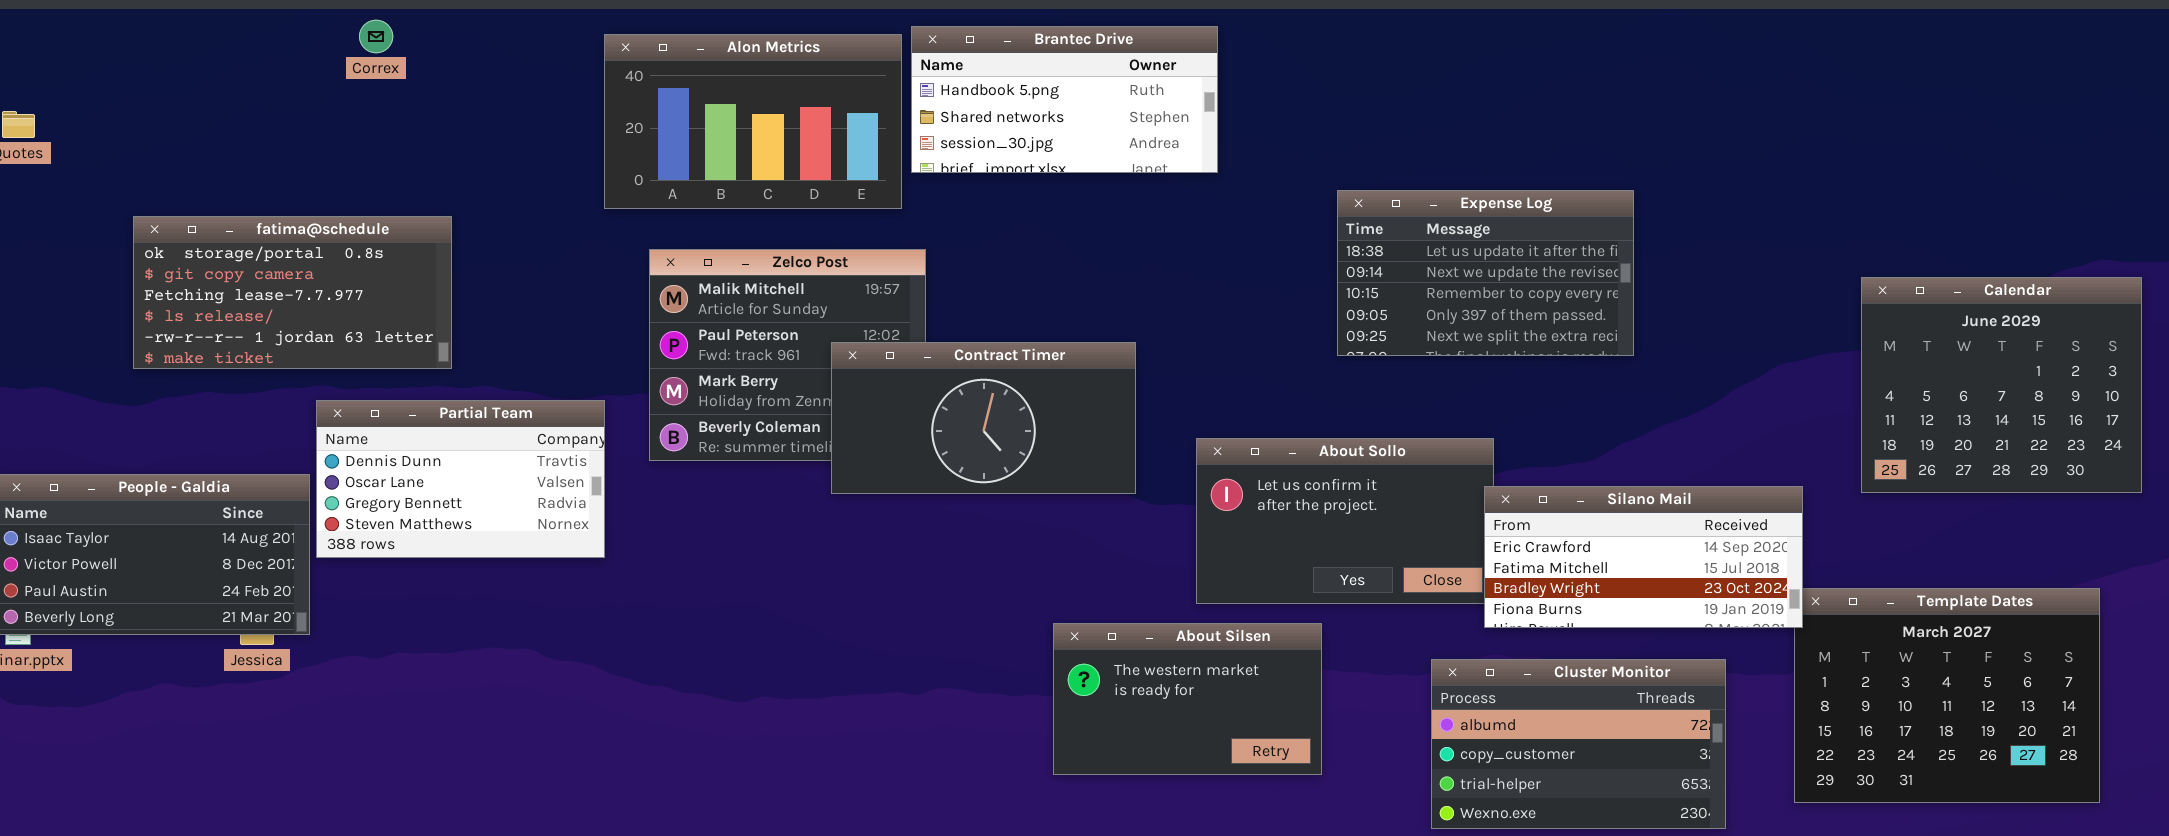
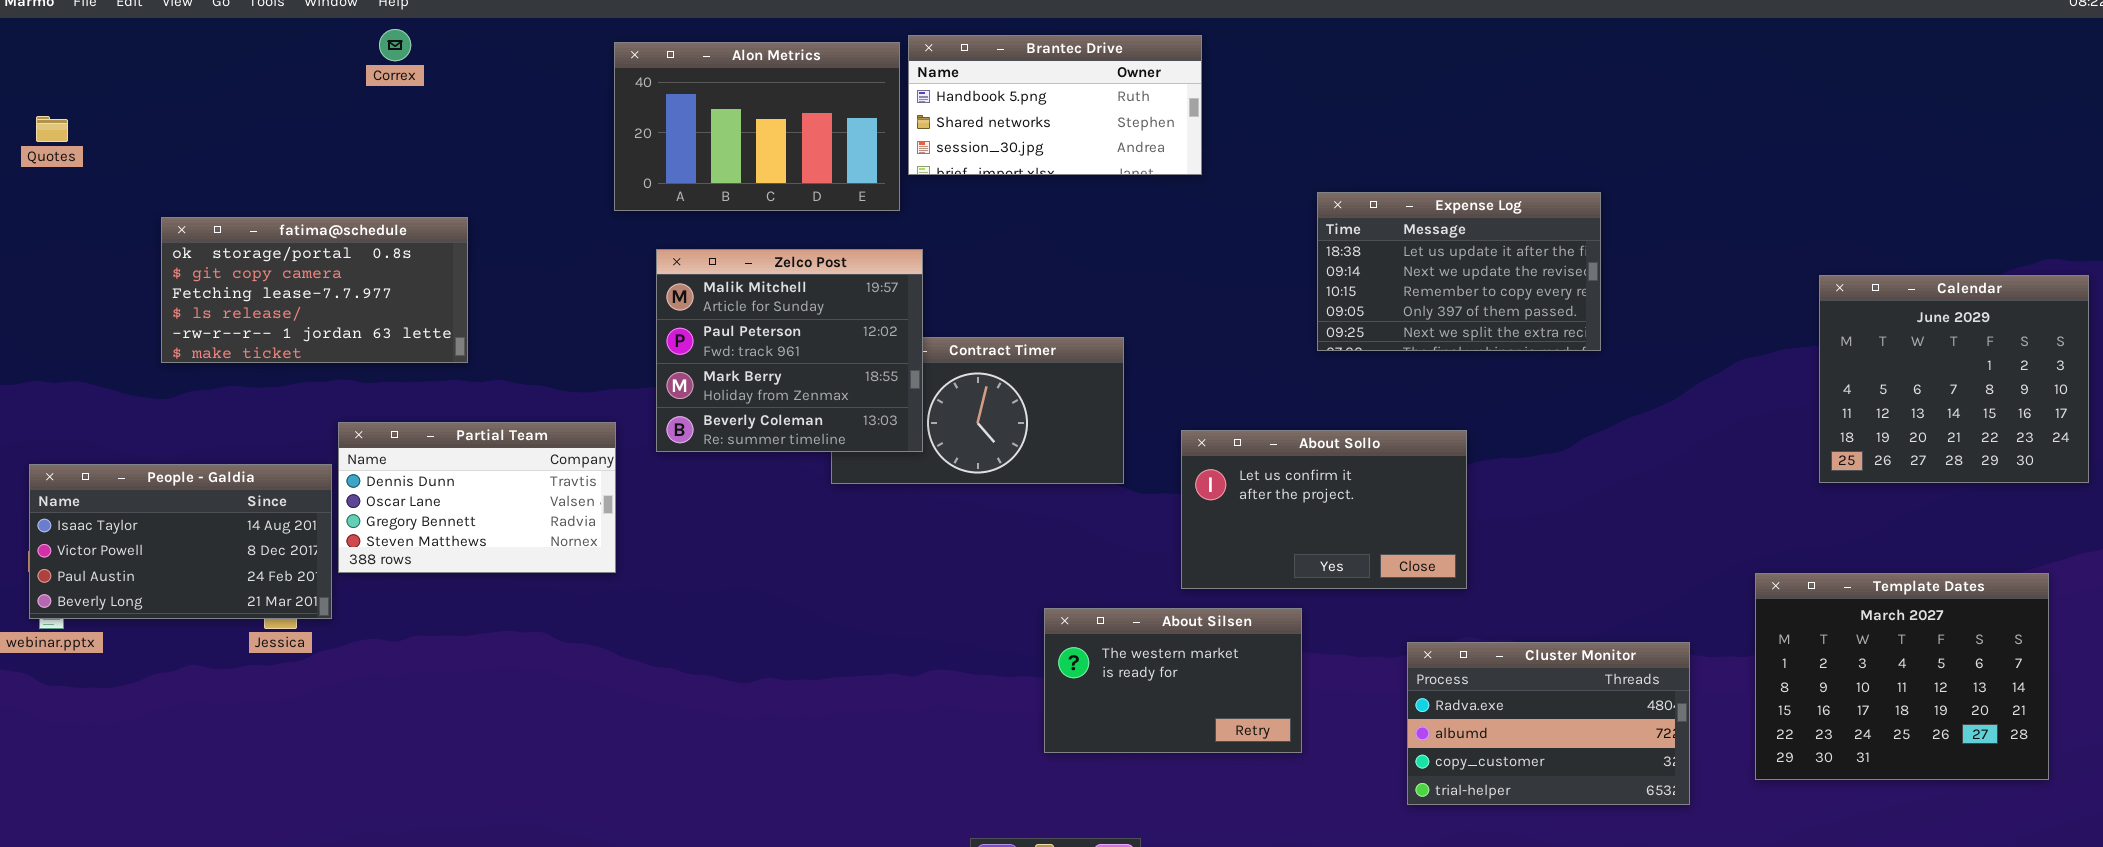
Zelco Post: [649,249,926,461] -> [656,249,923,452], raised
Partial Team: [316,400,605,558] -> [338,422,616,573], moved
Silano Mail: [1484,486,1803,628] -> none, closed
Cluster Monitor: [1431,659,1726,829] -> [1407,642,1690,805], scrolled up 1 row

